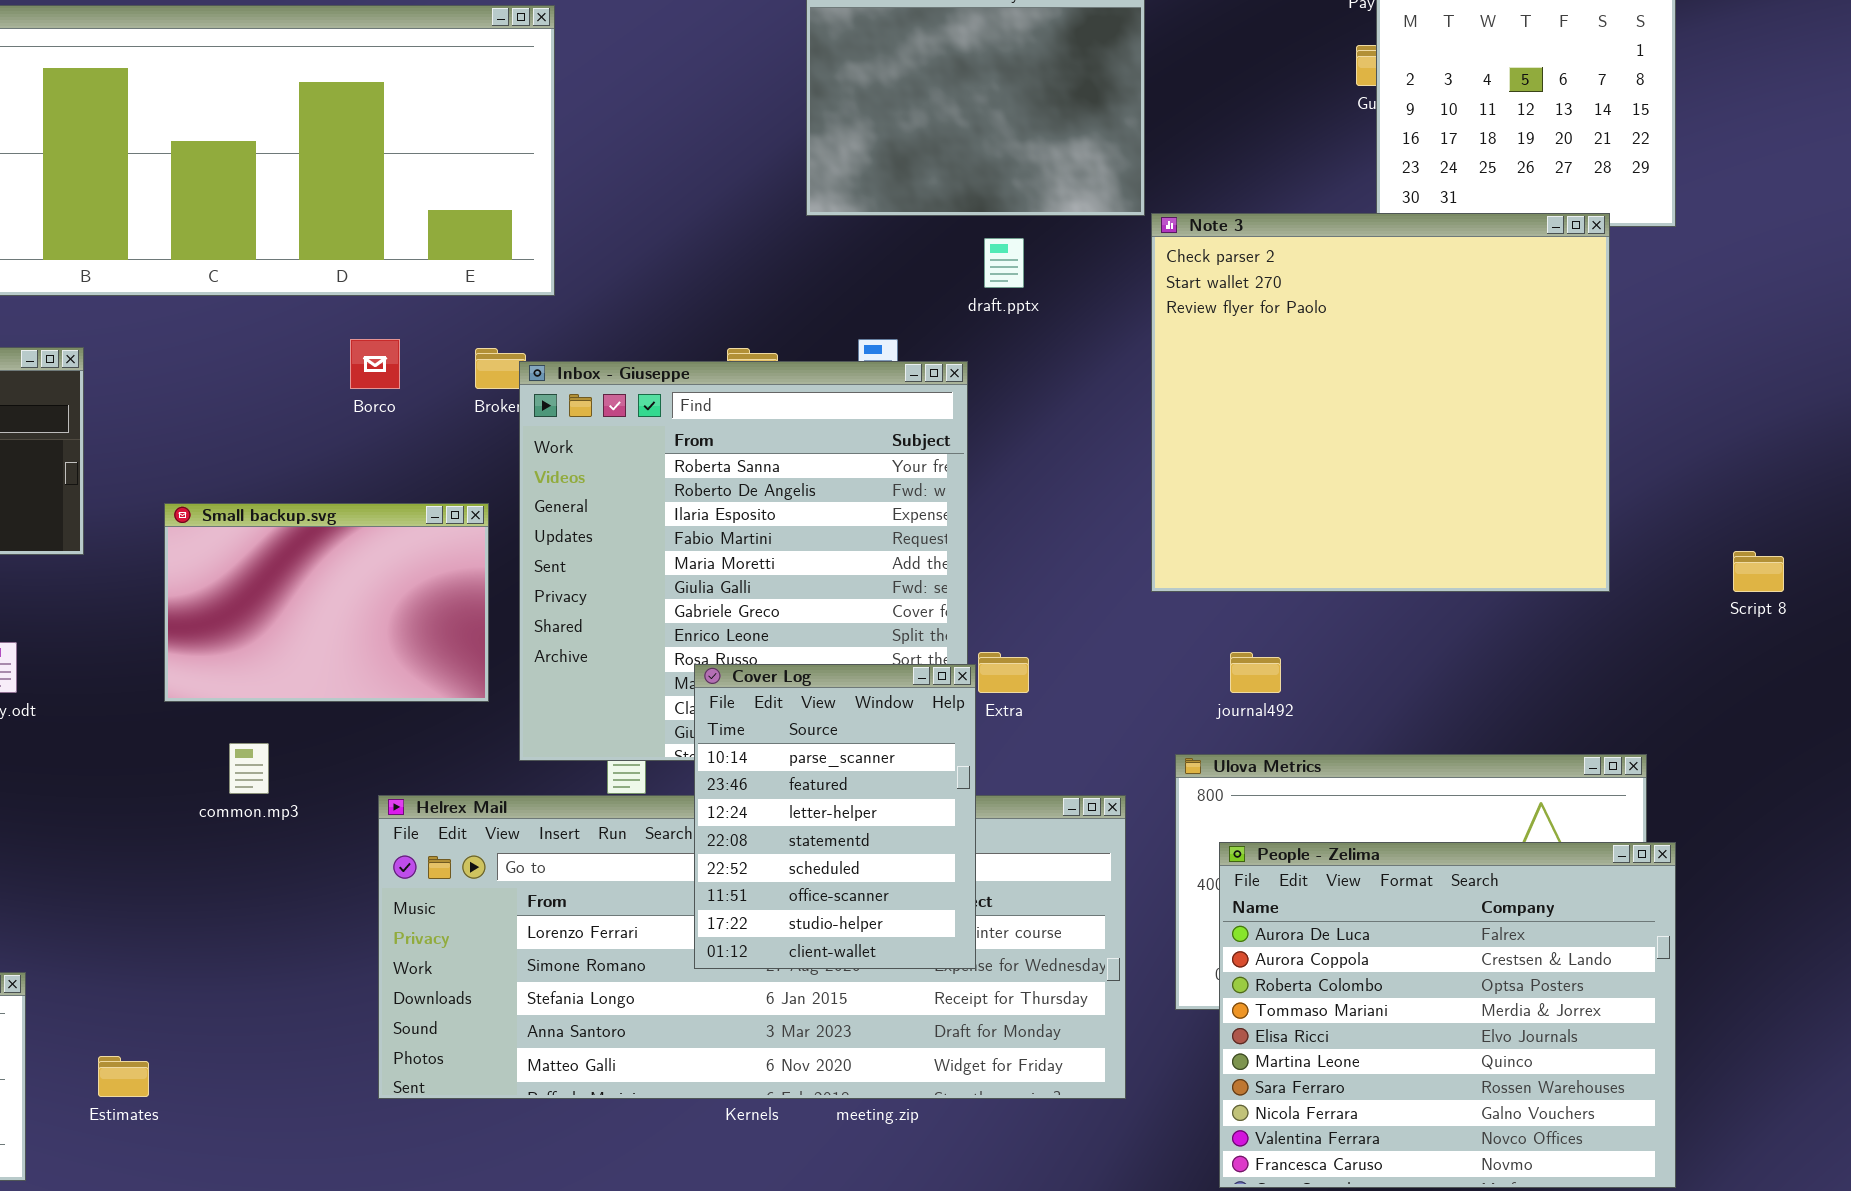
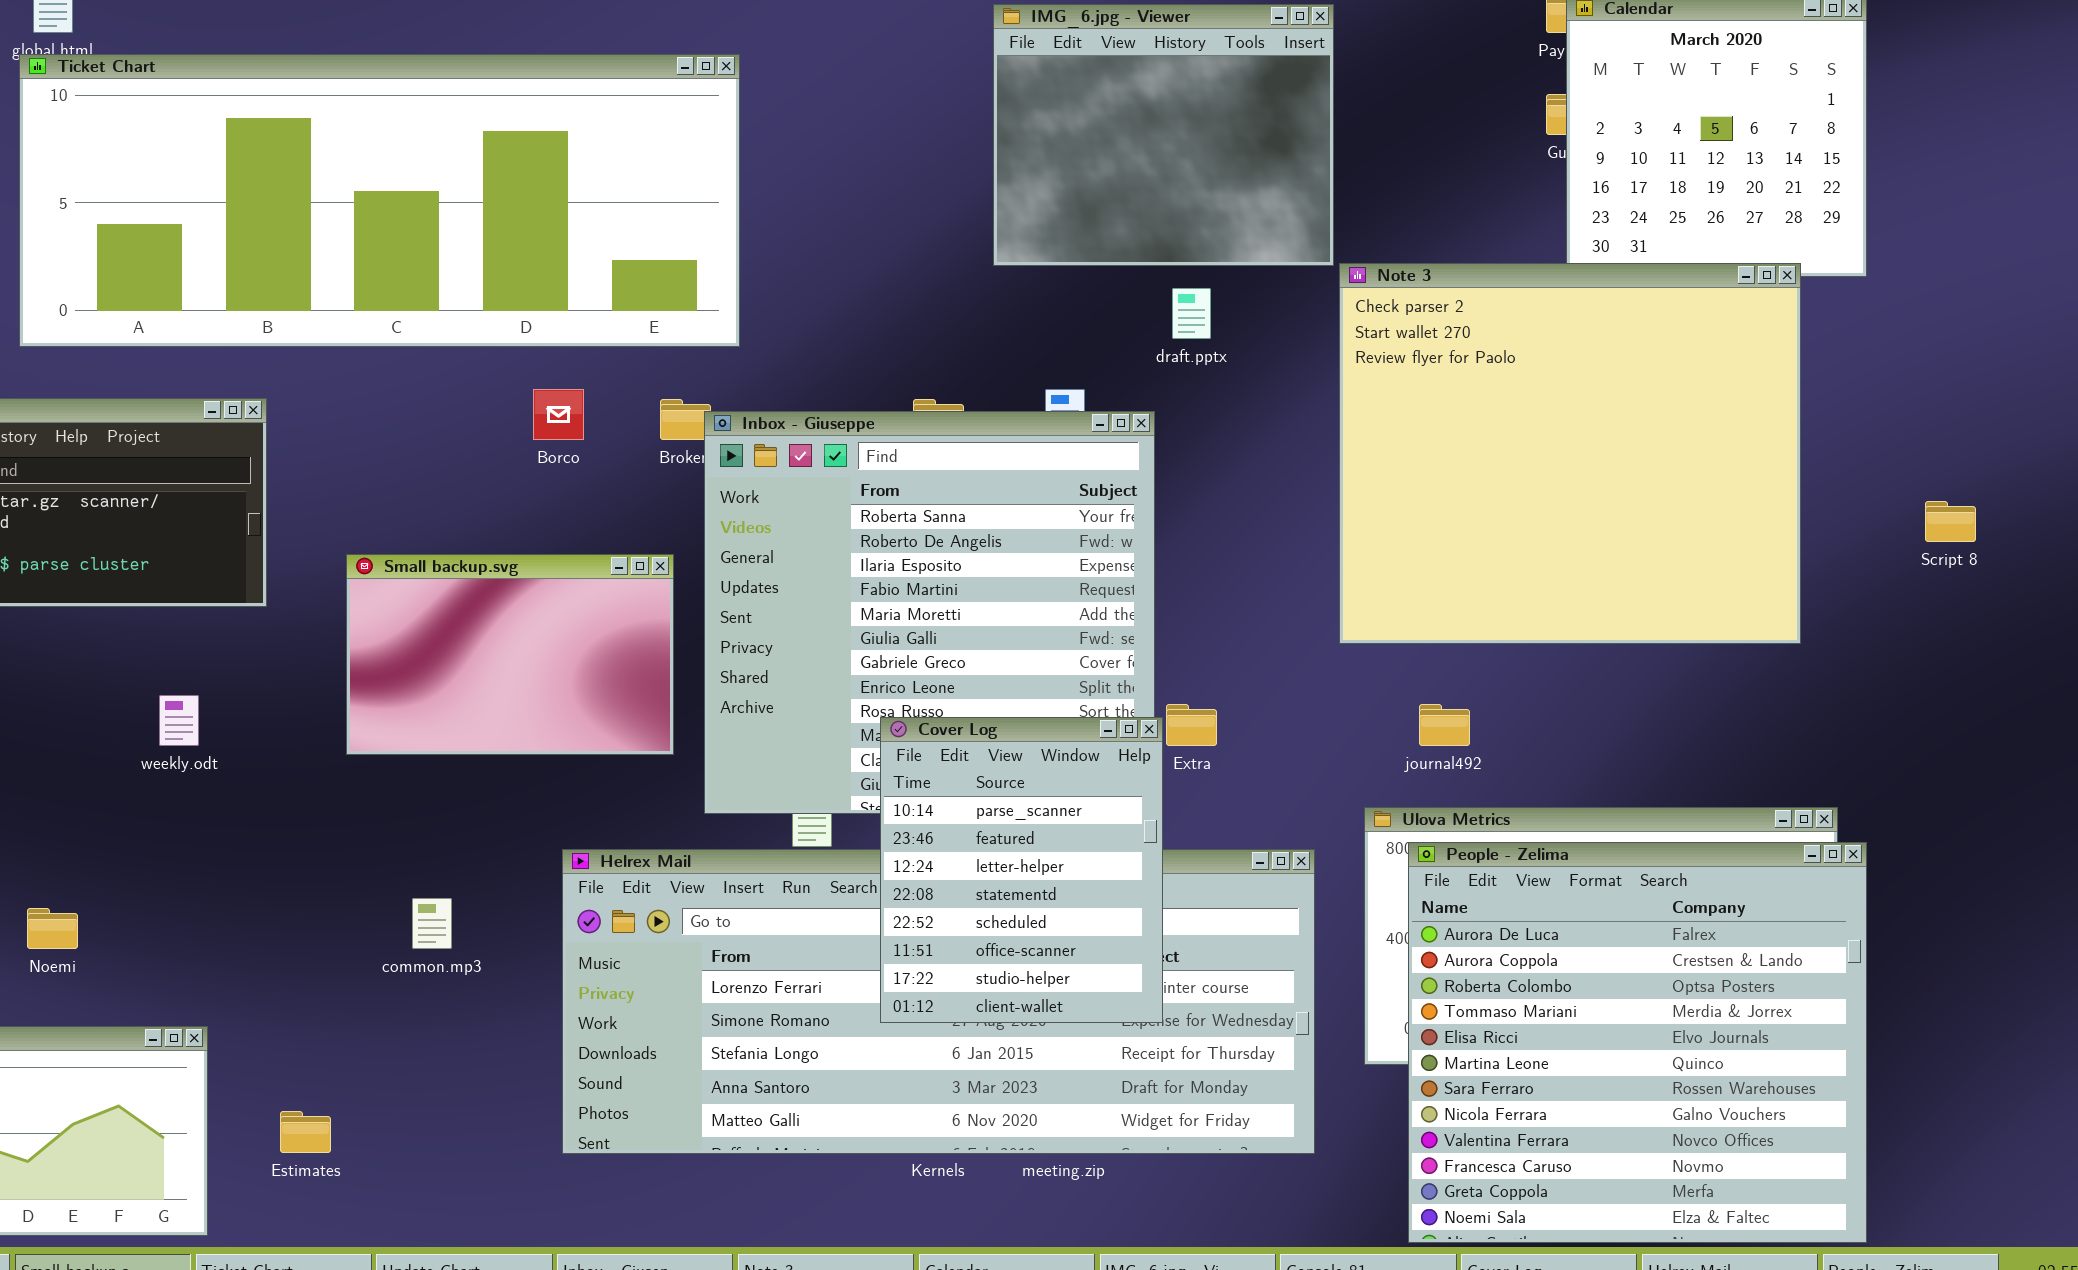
Script 8: [1733,551,1784,592] -> [1925,501,1976,542], moved
common.mp3: [229,743,269,794] -> [412,898,452,949], moved
People - Zelima: [1219,842,1676,1188] -> [1408,842,1867,1243], resized

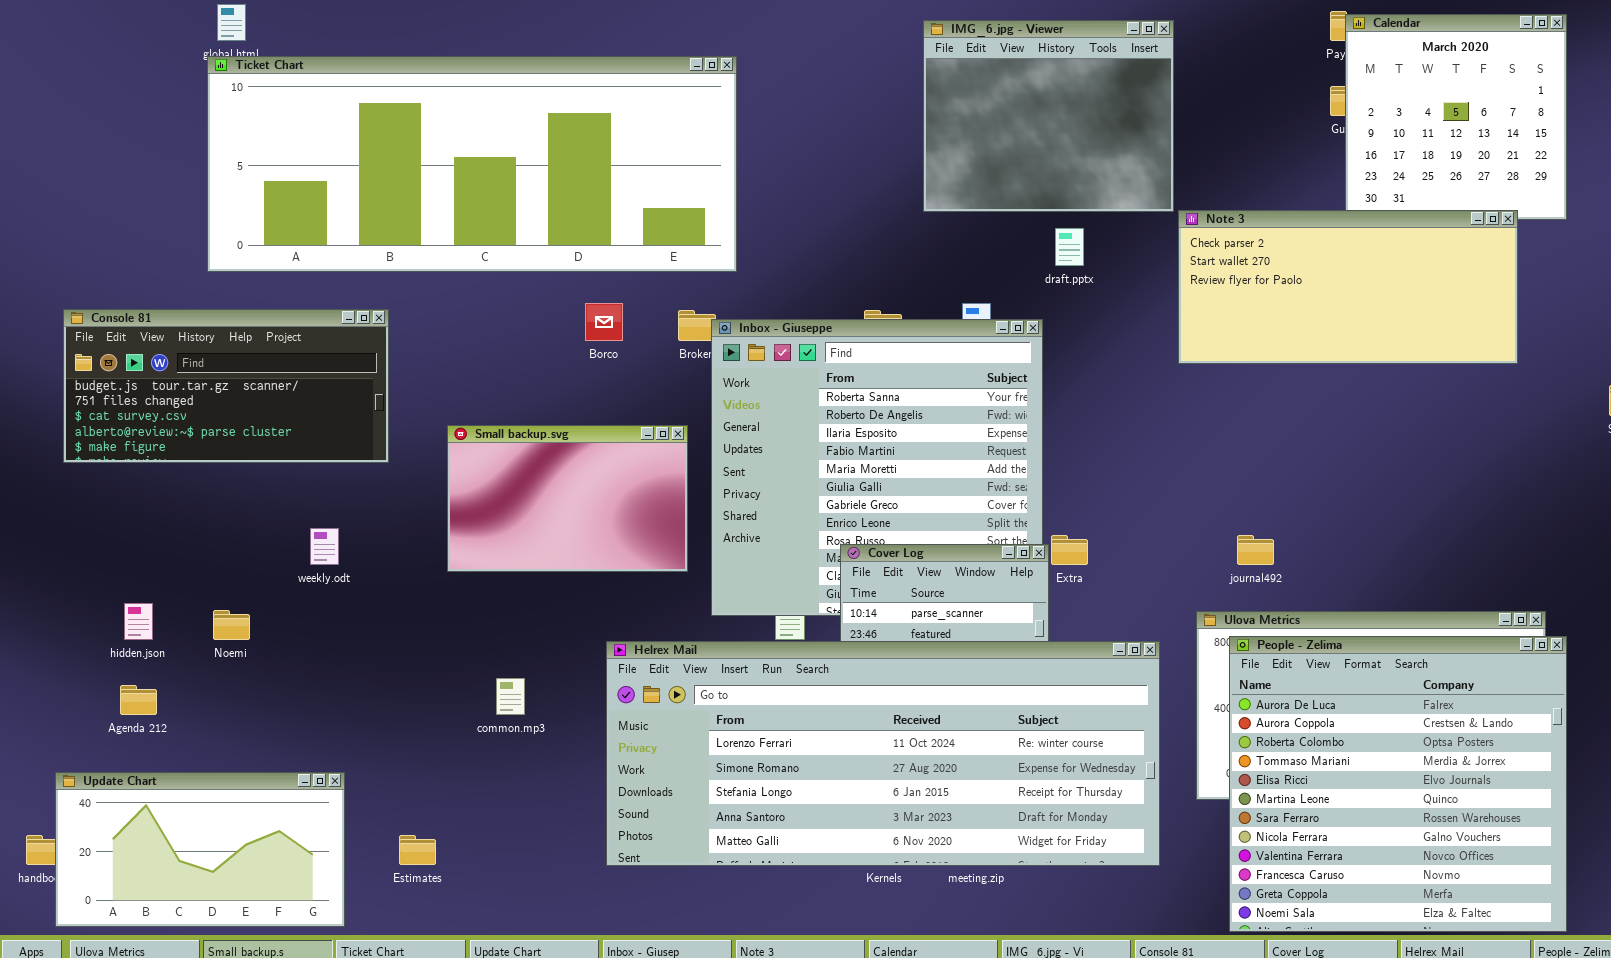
Note 3: [1339,263,1801,644] -> [1178,210,1518,364], resized
Helrex Mail: [562,849,1315,1154] -> [606,641,1160,866], raised
Noemi: [27,908,78,949] -> [213,610,250,640], moved

